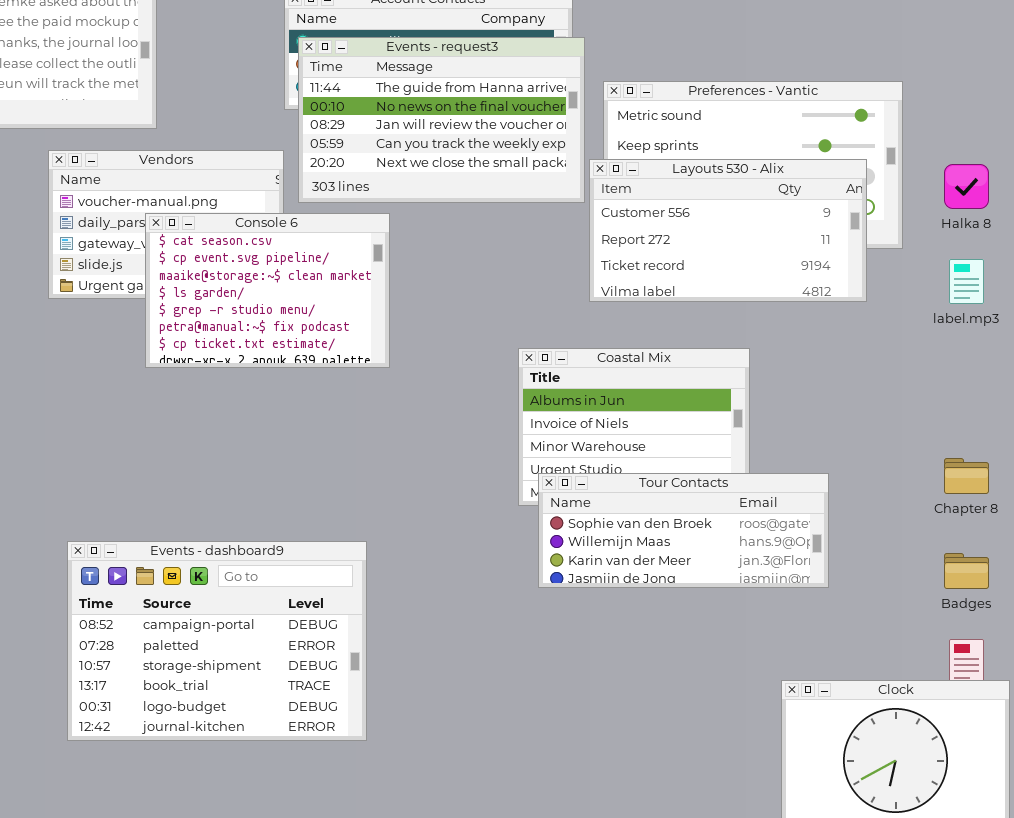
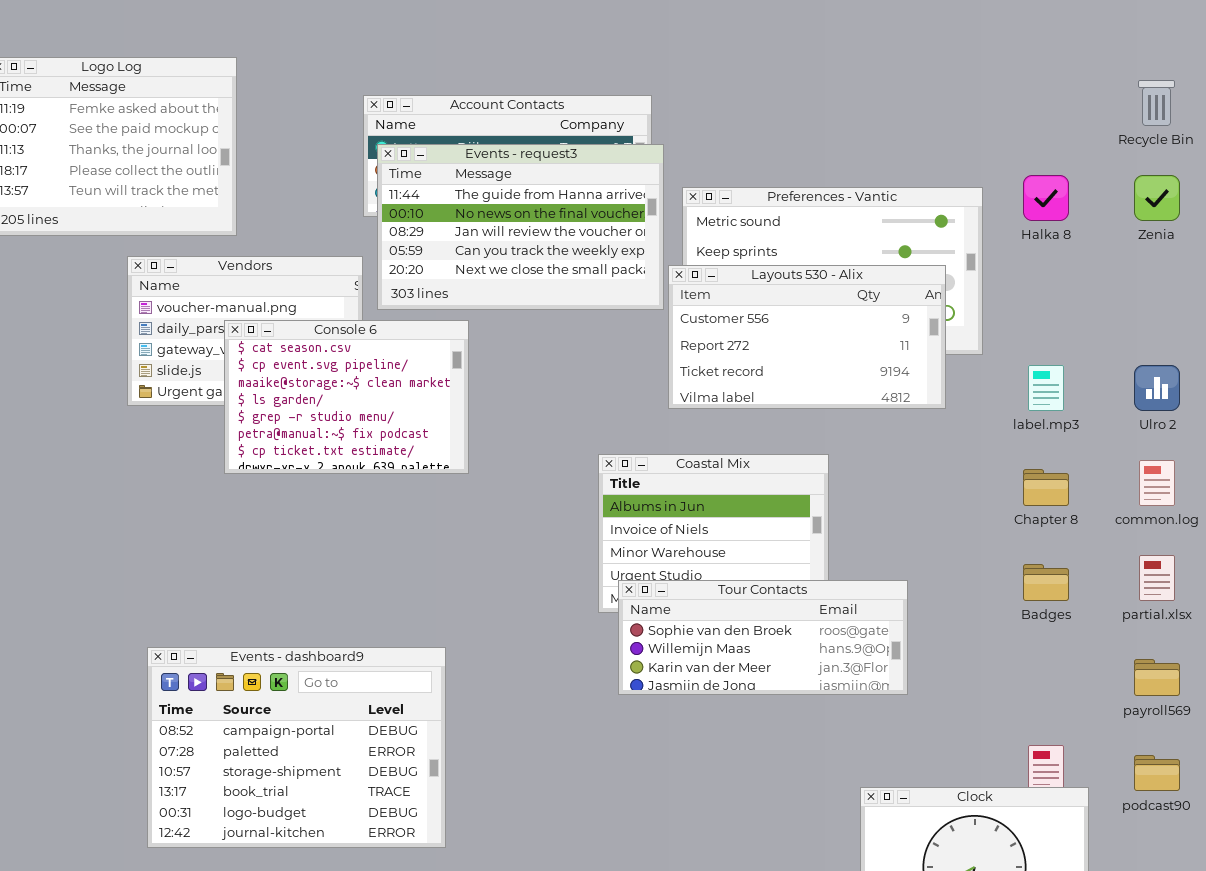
Halka 8: [944,164,989,209] -> [1023,175,1069,221], moved
Chapter 8: [944,458,989,494] -> [1023,469,1069,506], moved
Badges: [944,553,989,589] -> [1023,564,1069,601], moved

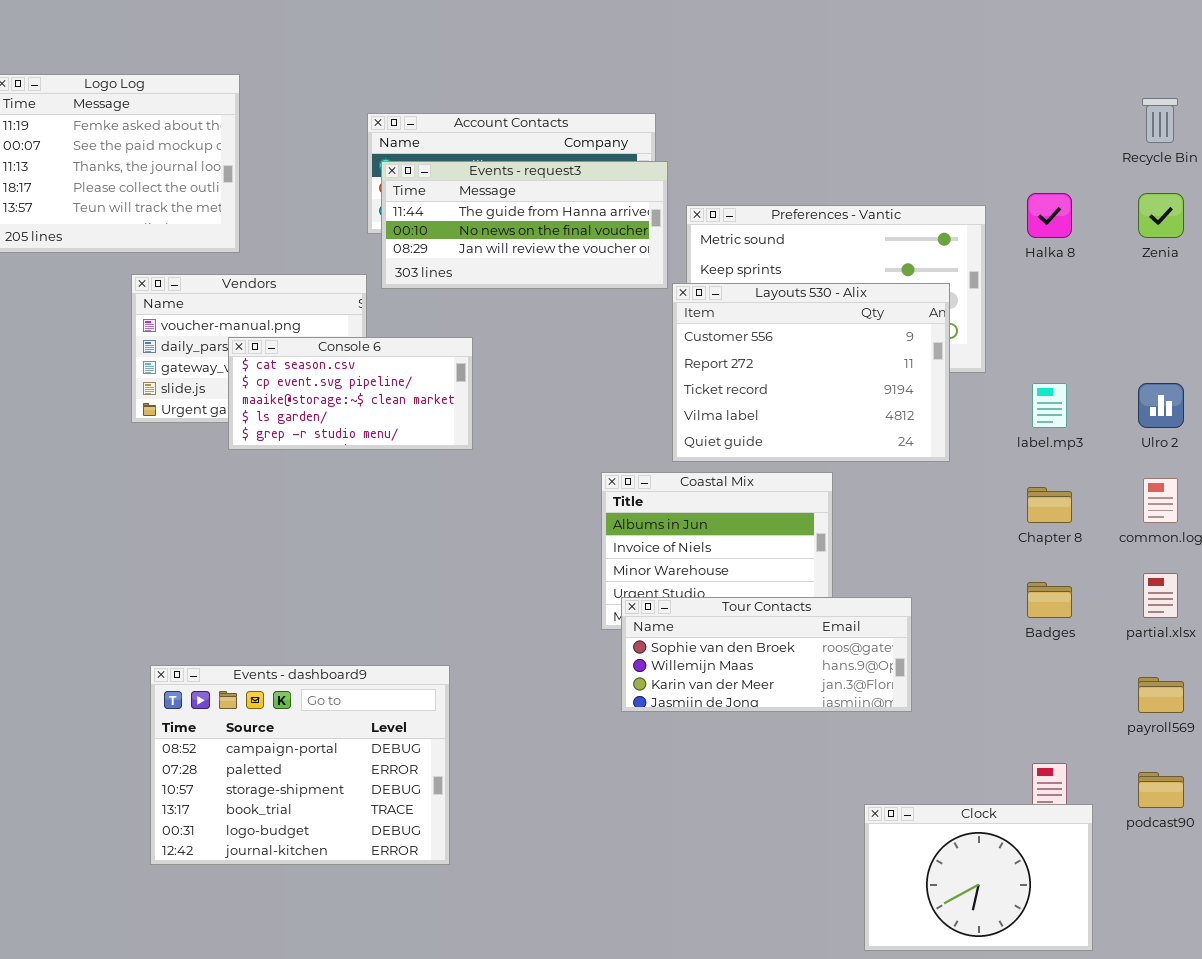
Events - request3: [377,144,664,310] -> [381,161,668,289], resized
Layouts 530 - Alix: [668,265,946,409] -> [672,283,950,462], resized
Console 6: [224,320,469,474] -> [228,337,473,450], resized

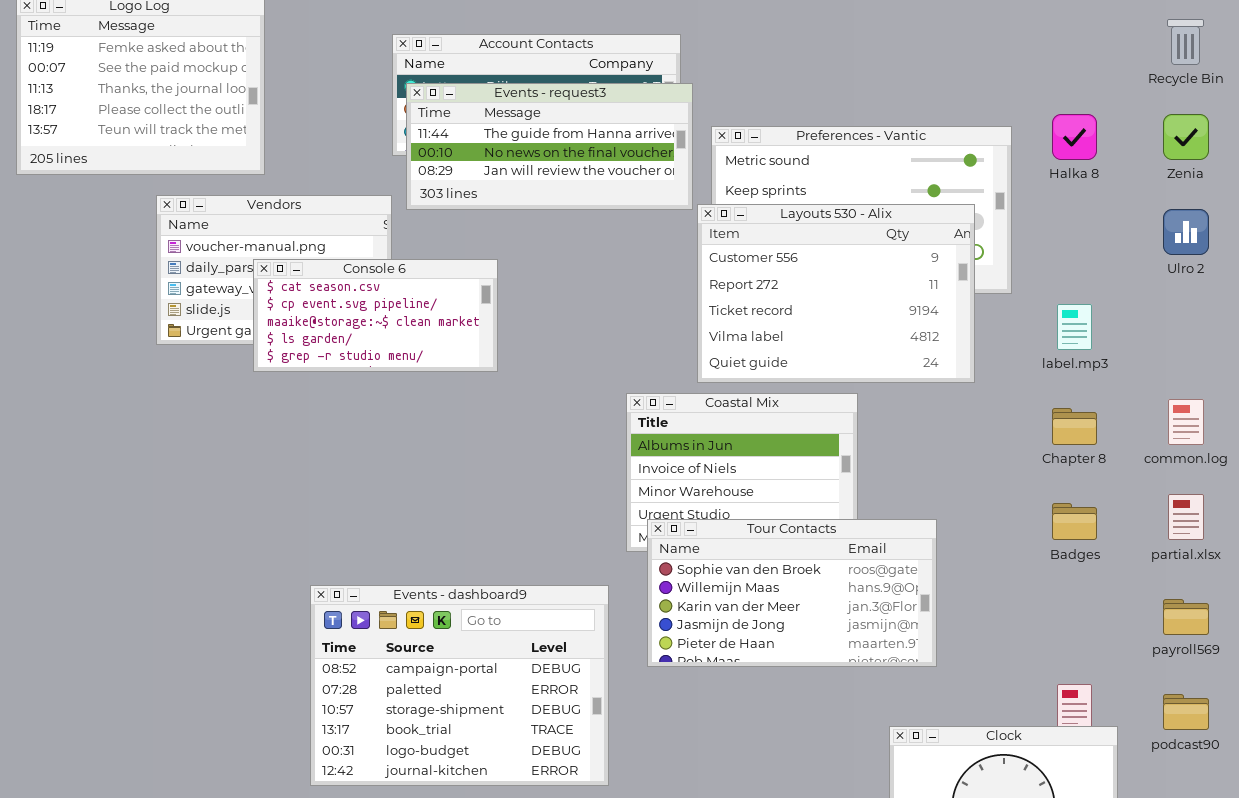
Ulro 2: [1138,383,1184,428] -> [1163,209,1209,255], moved
Tour Contacts: [621,597,912,712] -> [647,519,937,667], resized
Events - dashboard9: [150,665,450,865] -> [310,585,609,786], moved

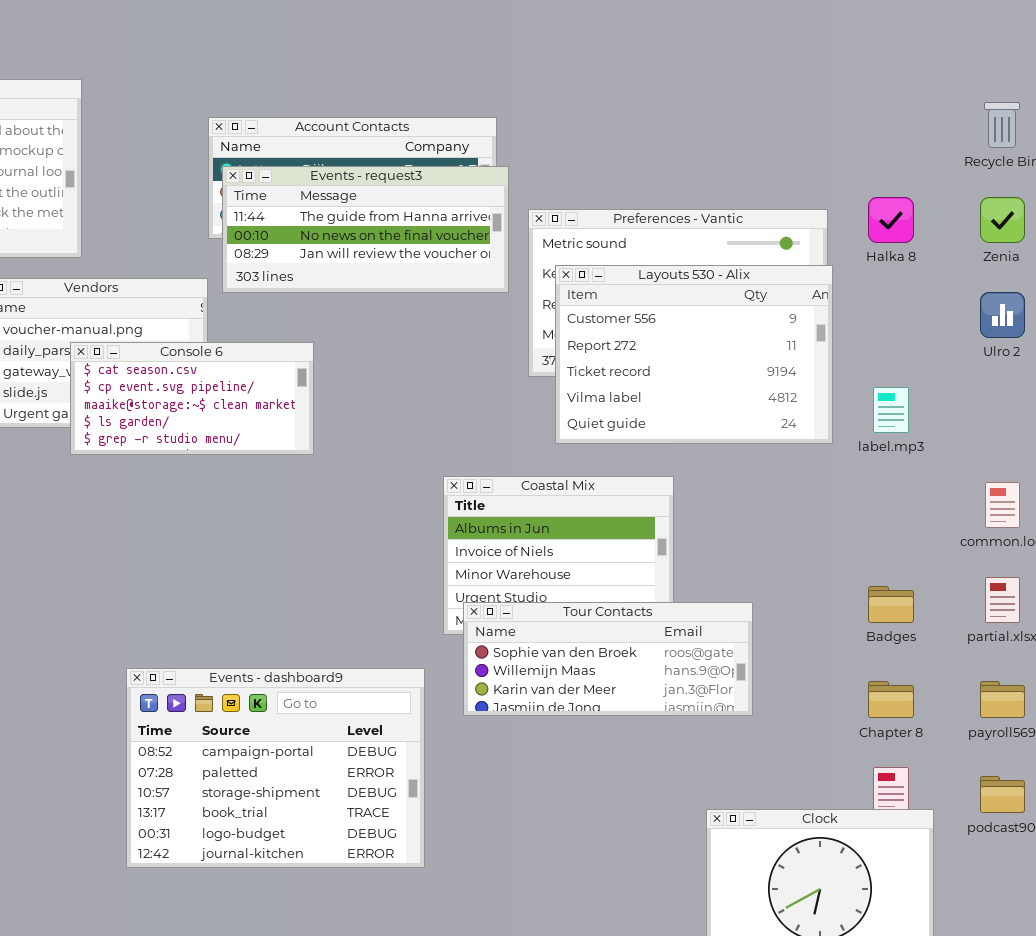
Layouts 530 - Alix: [697,204,975,383] -> [555,265,833,444], moved
Chapter 8: [1052,408,1097,445] -> [868,681,914,718], moved
Tour Contacts: [647,519,937,667] -> [463,602,753,716], resized

